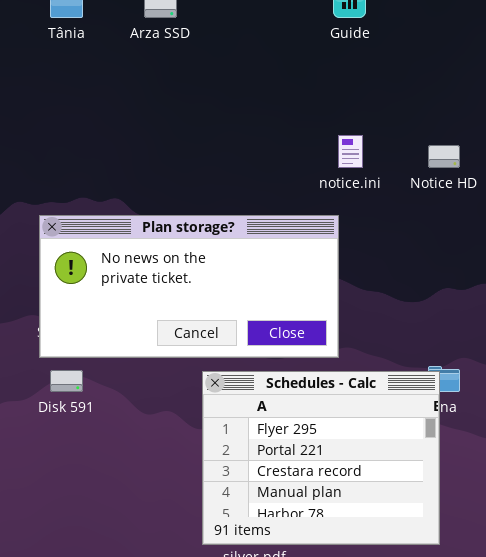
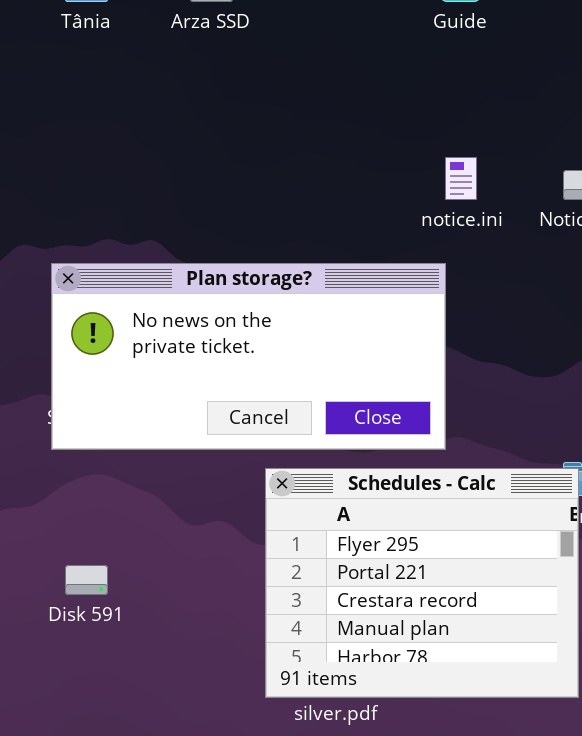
Disk 591: [50,370,83,392] -> [65,565,108,595], moved

